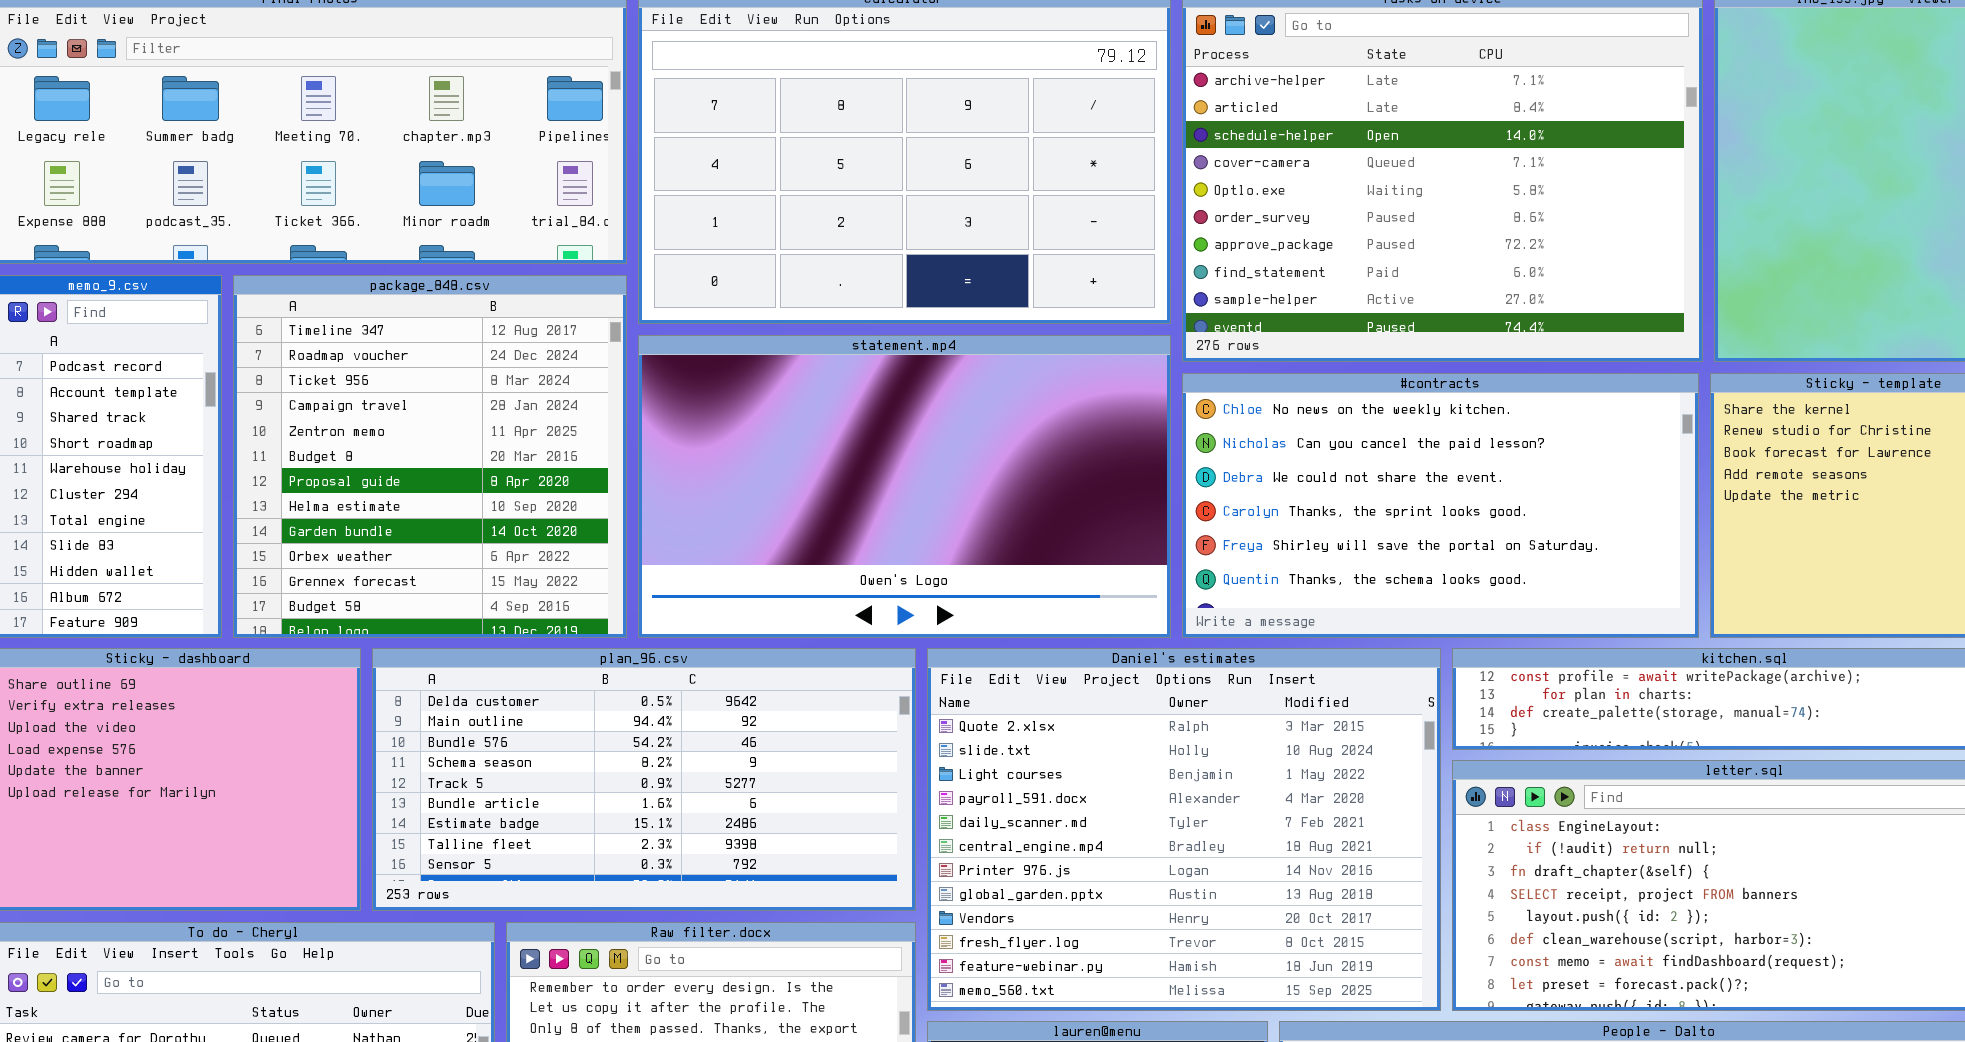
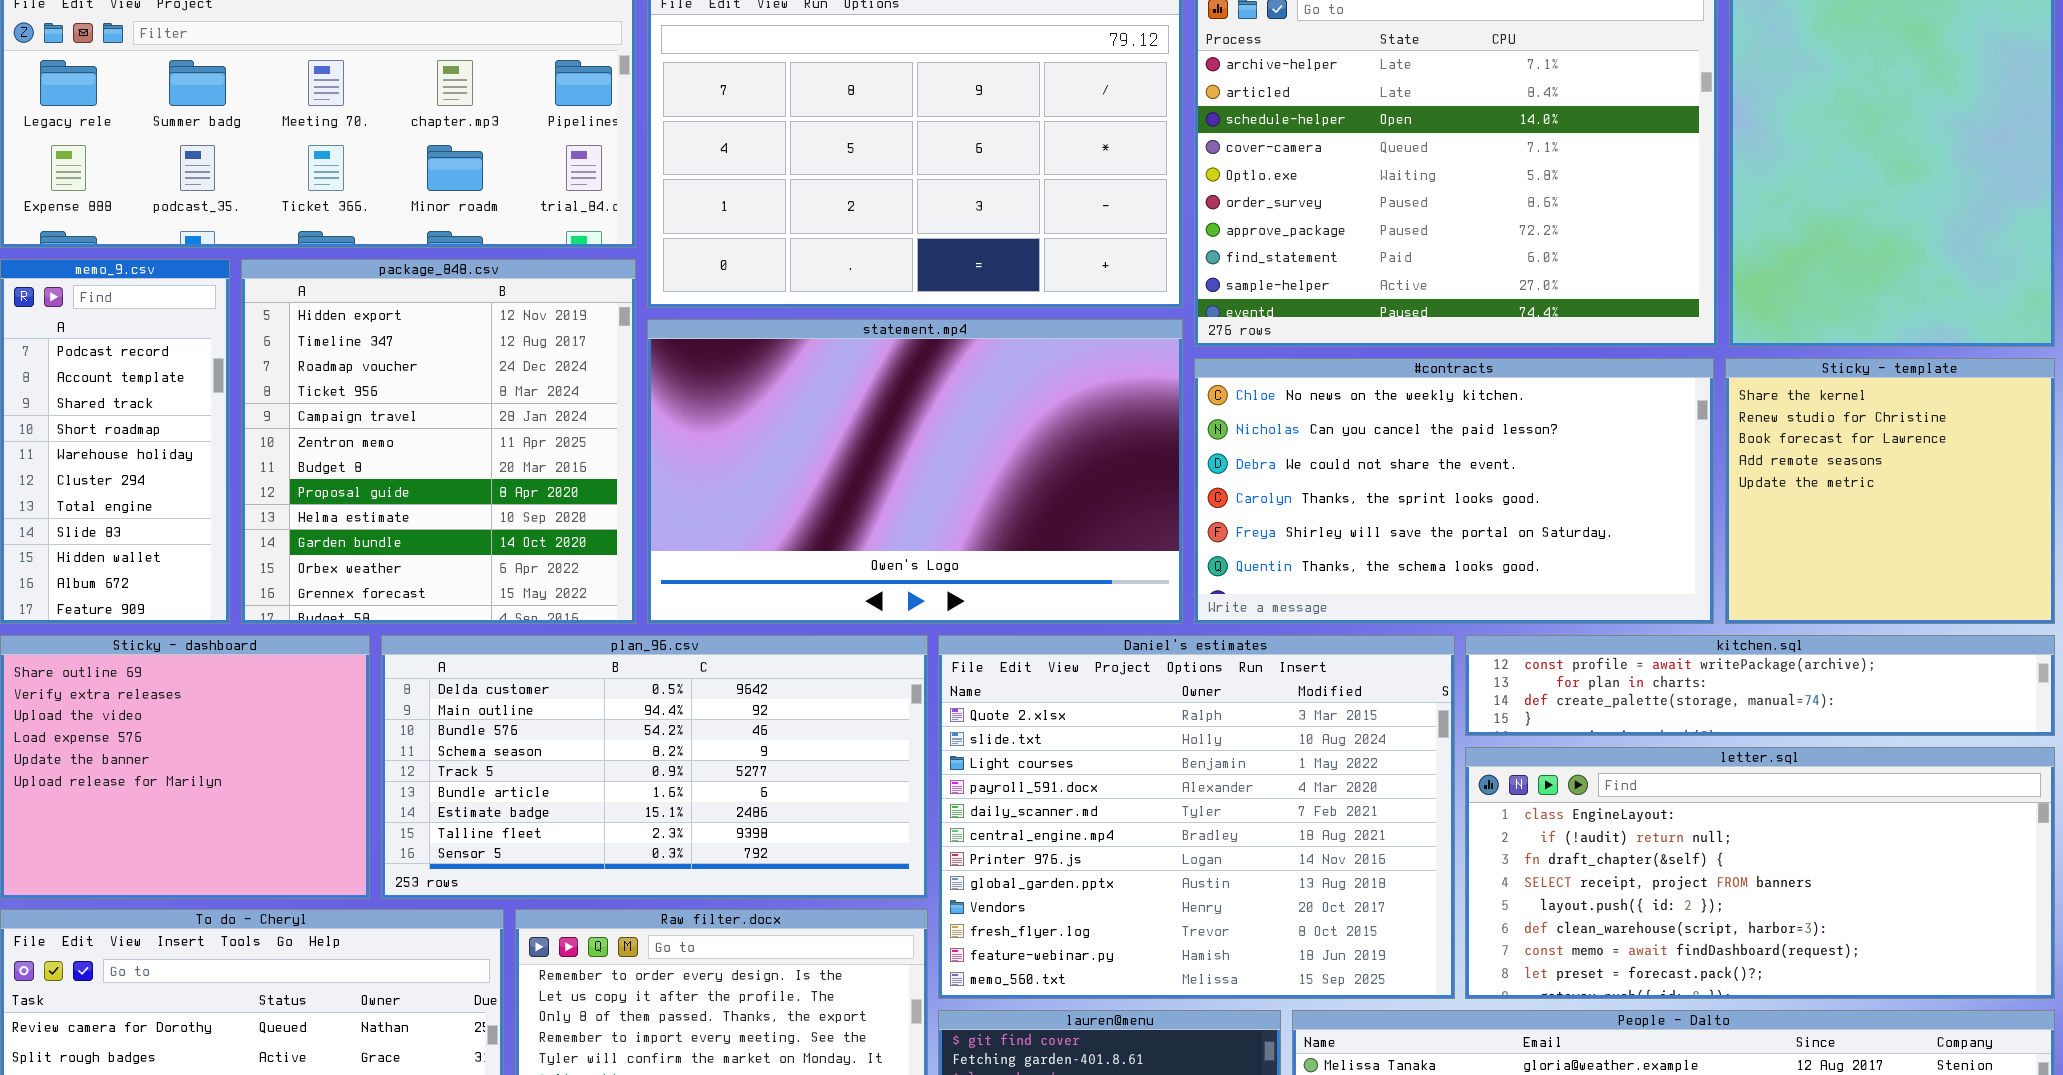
package_848.csv: [233,275,627,638] -> [241,259,636,624], scrolled up 1 row

